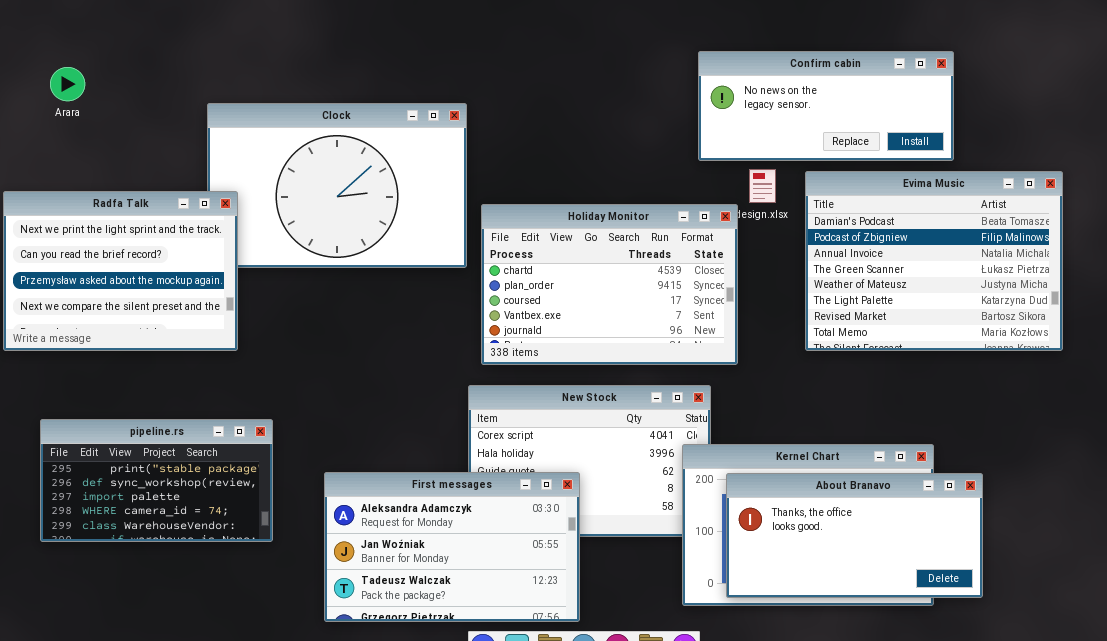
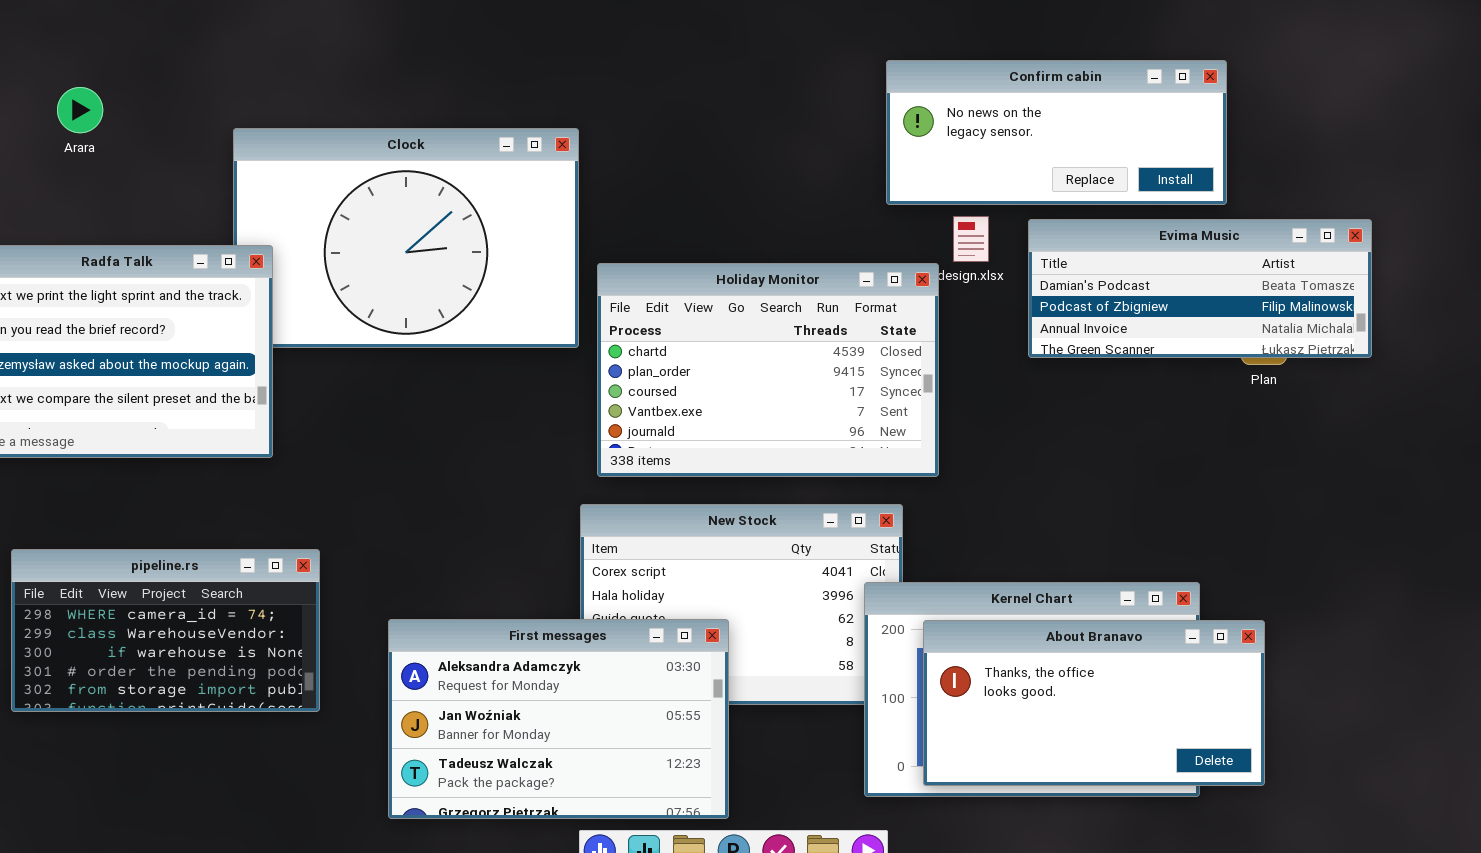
Arara: [50,67,85,101] -> [57,87,103,133], moved
Evima Music: [805,171,1063,351] -> [1028,219,1372,358], resized
pipeline.rs: [40,419,273,542] -> [11,549,320,712], scrolled down 3 rows

